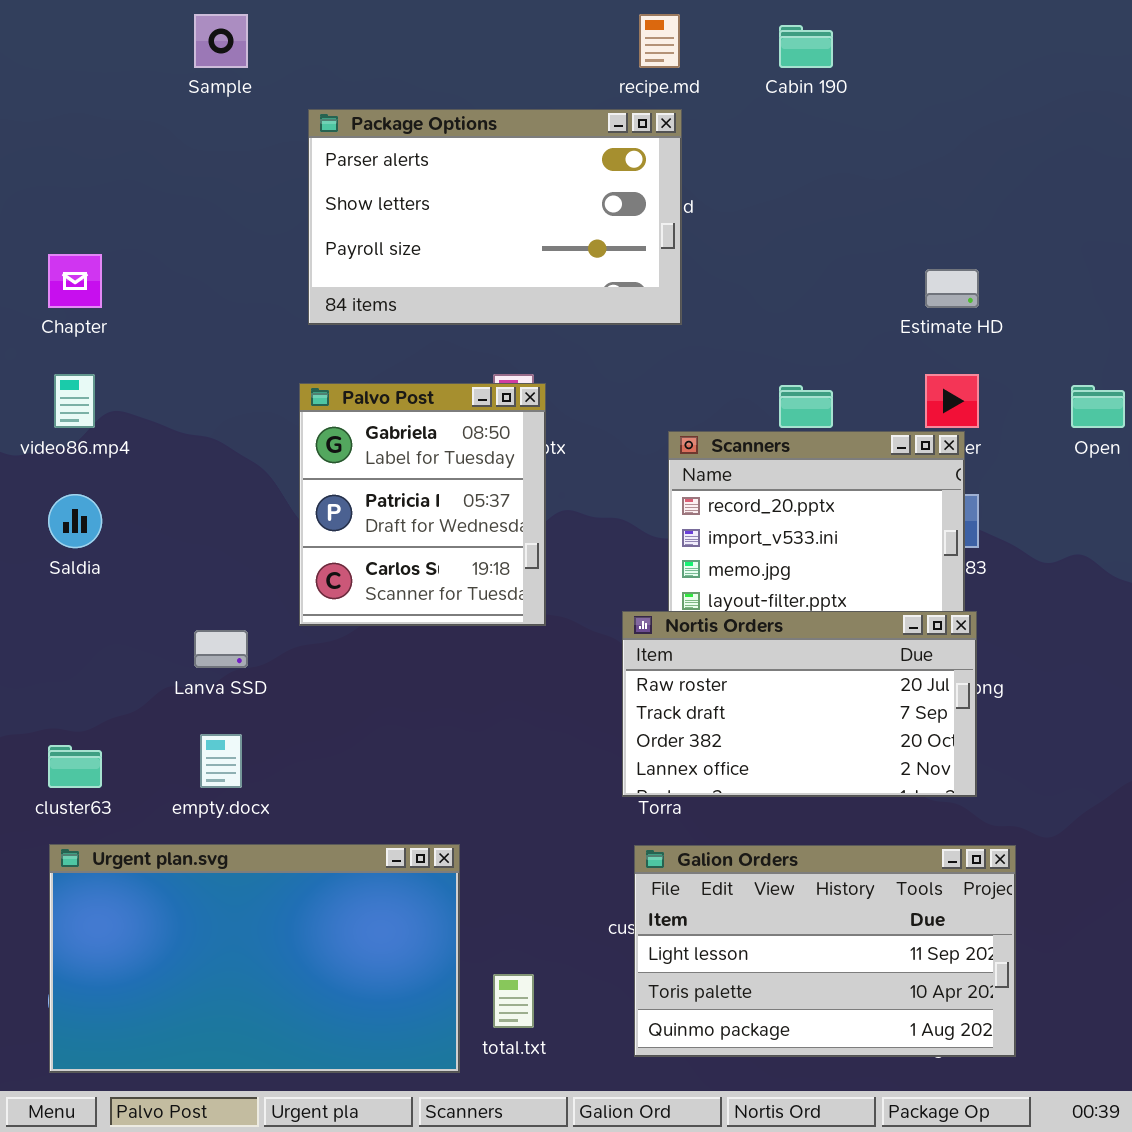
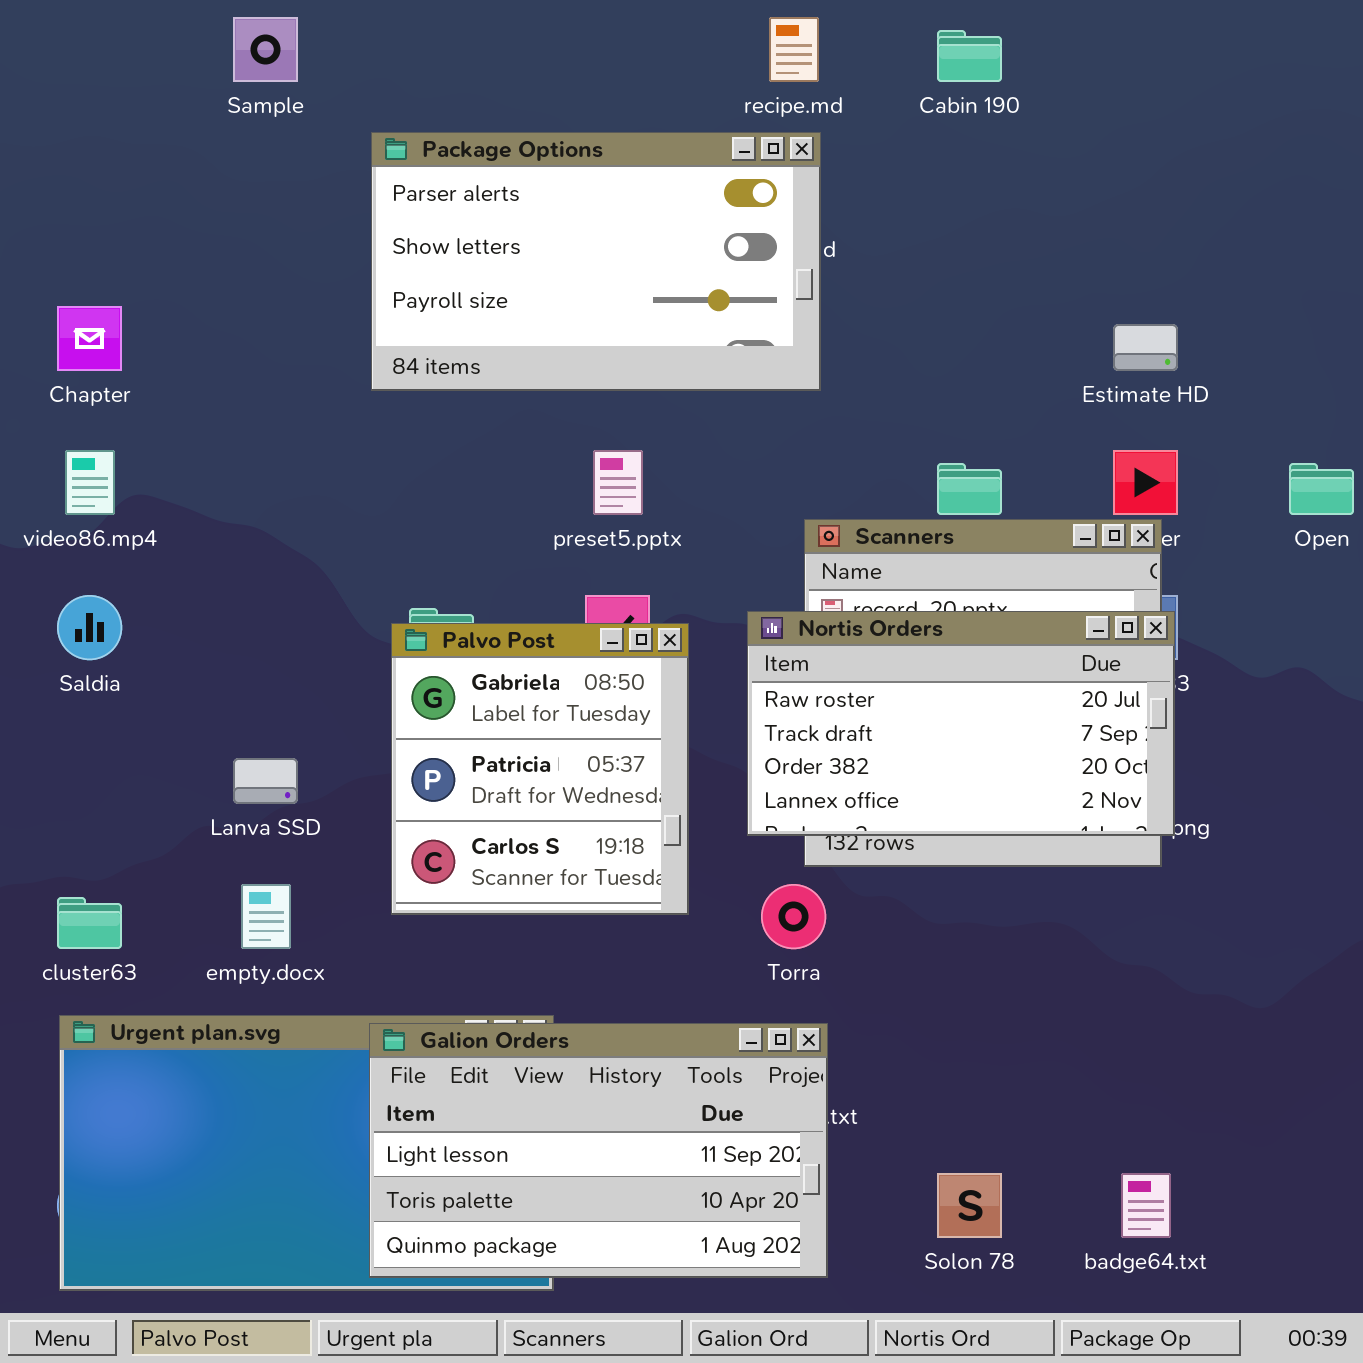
Palvo Post: [299,383,546,626] -> [391,623,689,915], moved
Nortis Orders: [622,611,977,797] -> [747,611,1175,836], moved
Galion Orders: [634,845,1016,1057] -> [369,1023,828,1278], moved

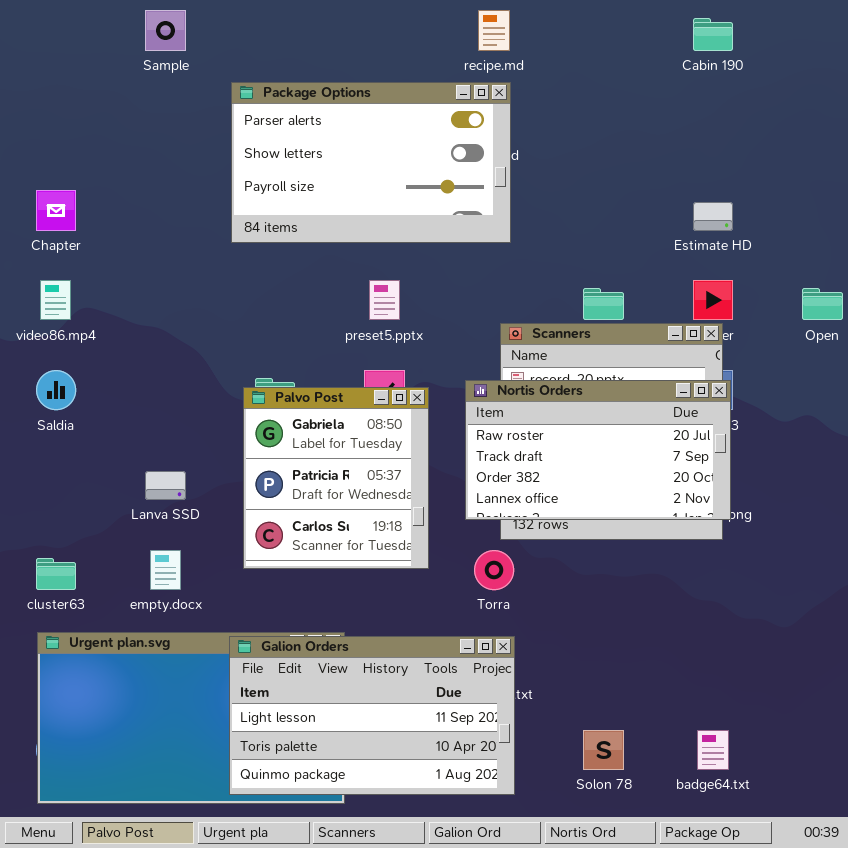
Cabin 190: [937,30,1002,82] -> [693,18,733,51], moved

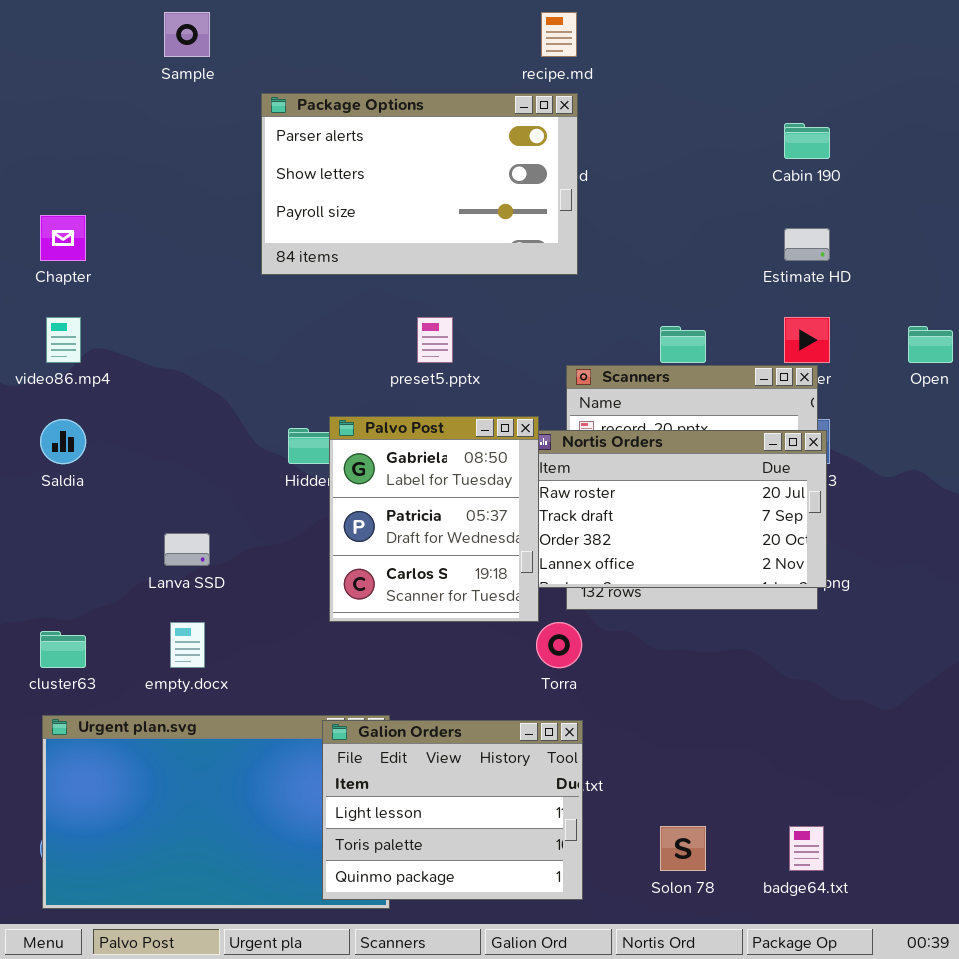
Cabin 190: [693,18,733,51] -> [784,123,830,159], moved
Palvo Post: [243,387,429,569] -> [329,416,539,622], moved
Galion Orders: [229,636,515,795] -> [322,720,583,900], resized

